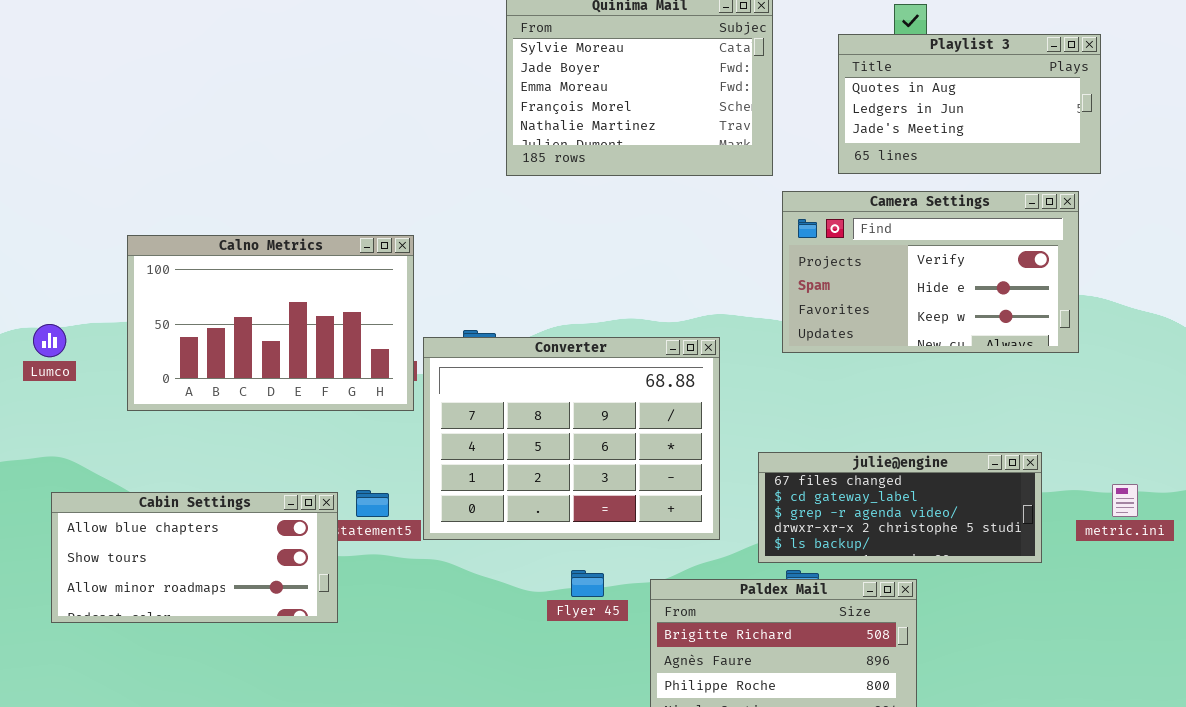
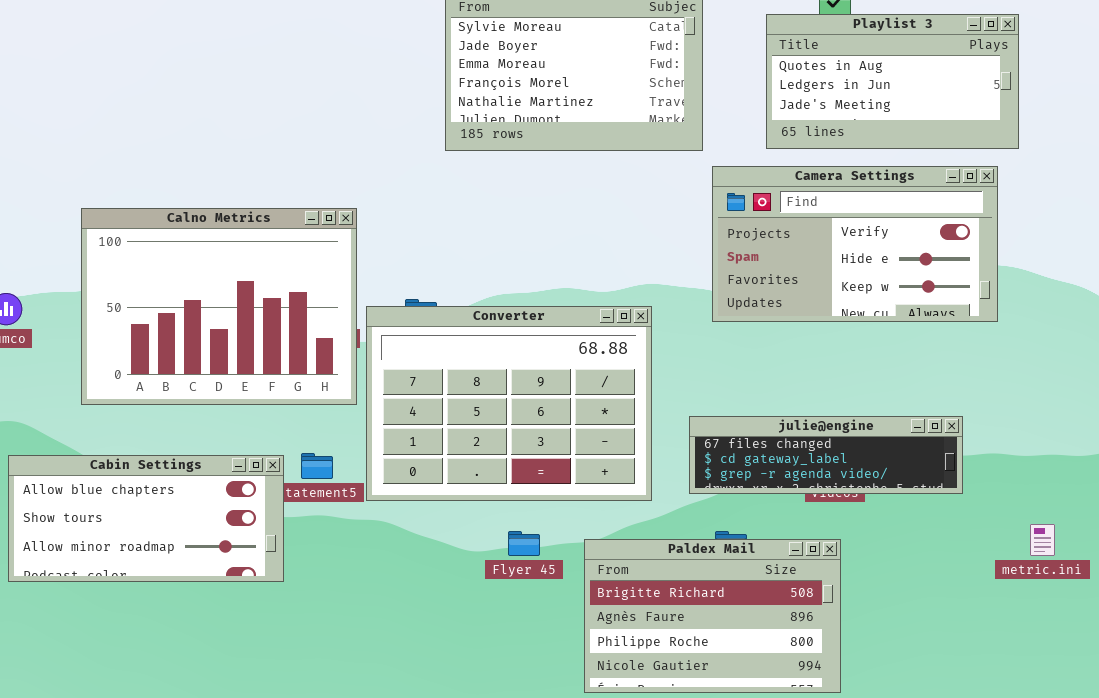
Calno Metrics: [127,235,414,411] -> [81,208,357,405], resized
julie@engine: [758,452,1042,563] -> [689,416,963,494], resized
metric.ini: [1112,484,1138,517] -> [1030,524,1055,556], moved

